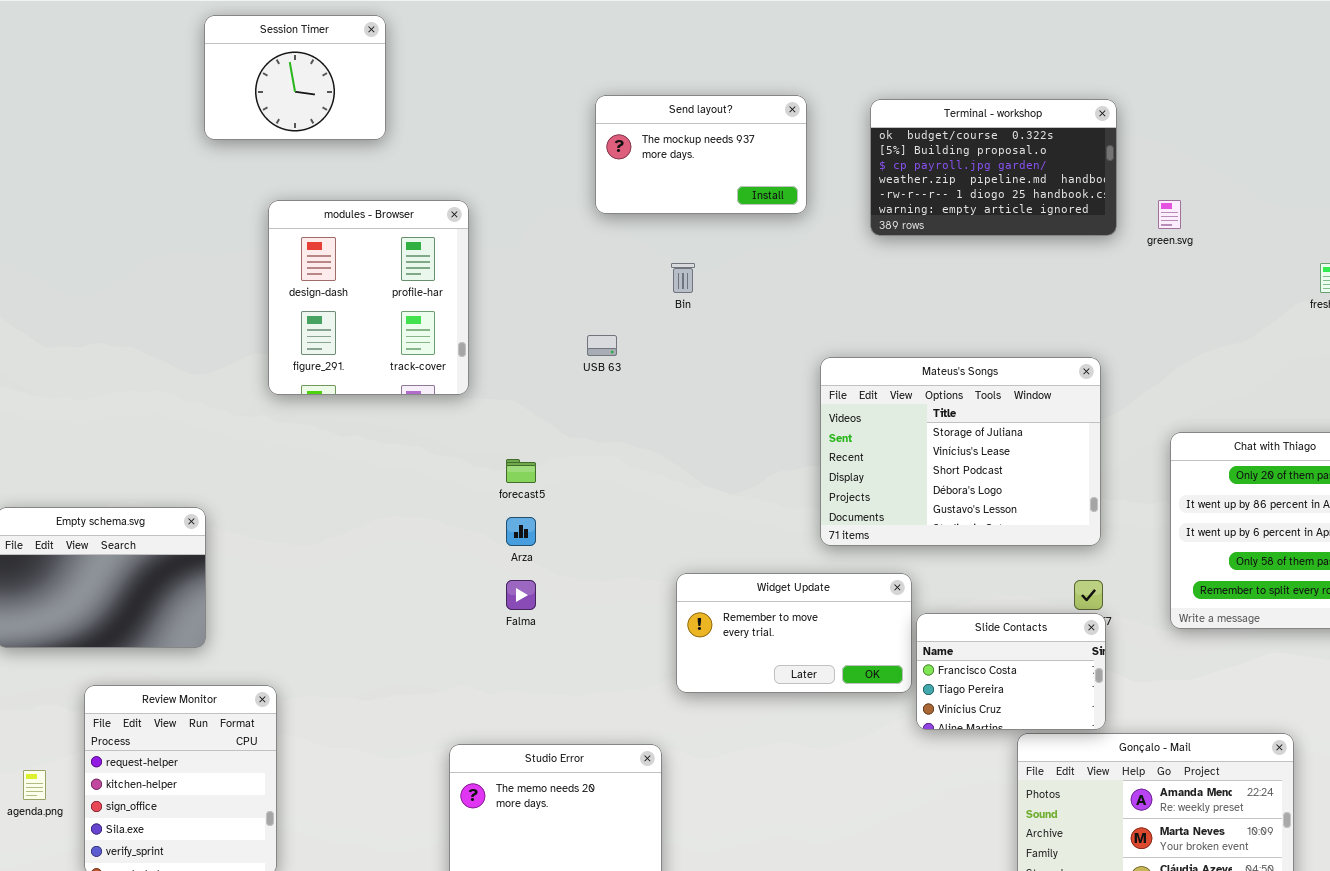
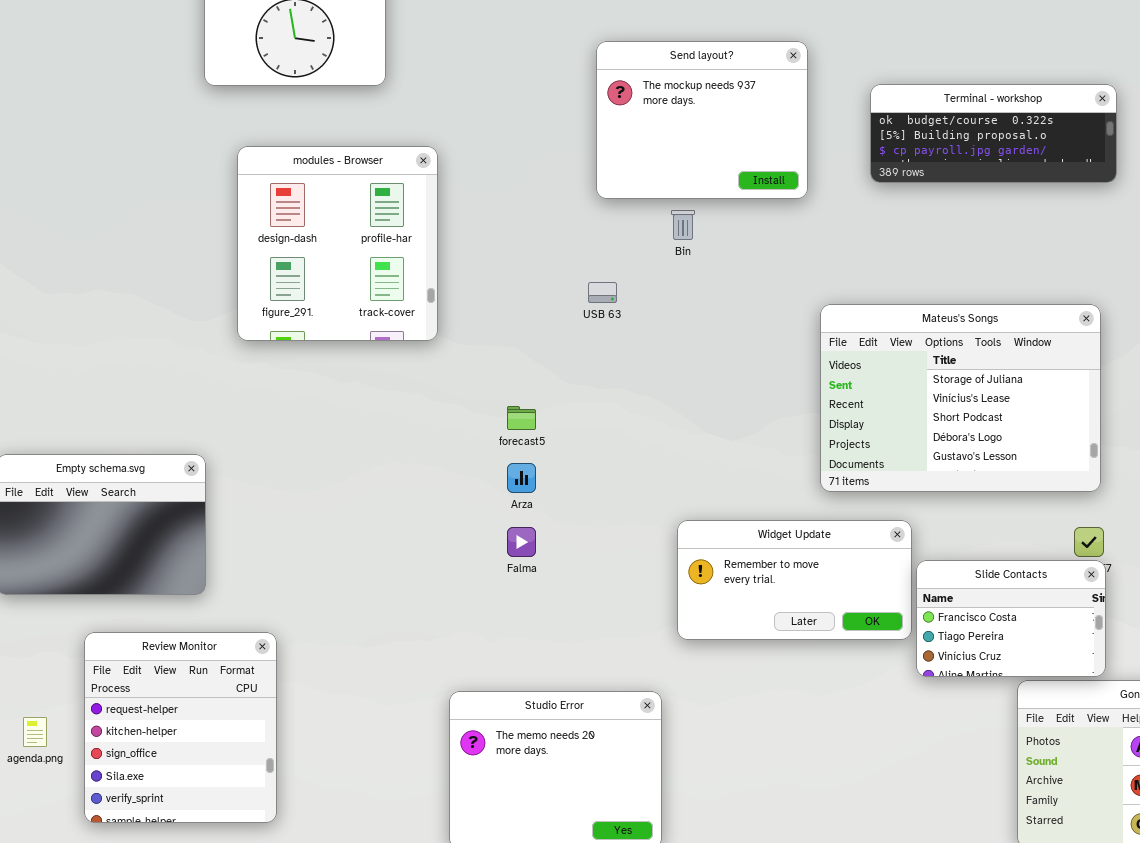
Send layout?: [595,95,807,214] -> [596,41,808,199], resized
Terminal - workshop: [870,99,1117,236] -> [870,84,1117,183], resized
modules - Browser: [268,200,469,395] -> [237,146,438,341], moved

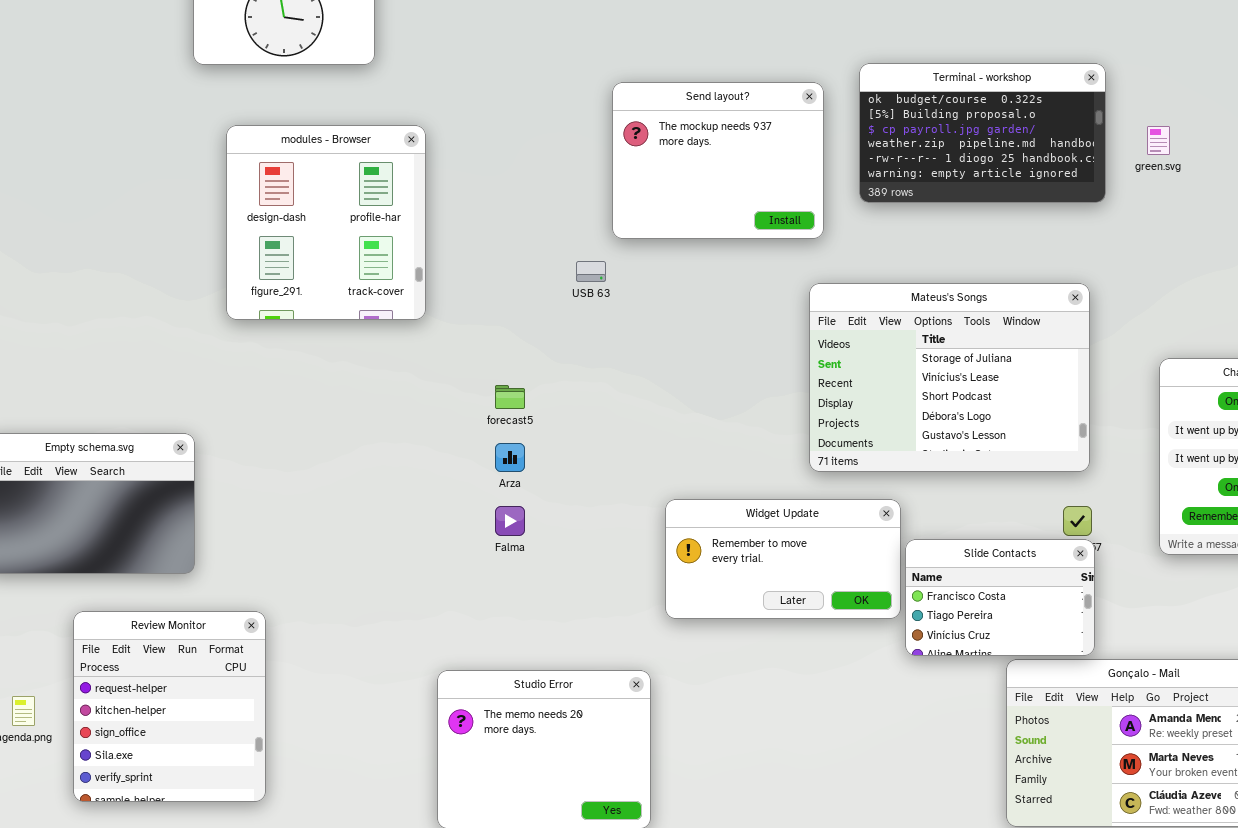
Send layout?: [596,41,808,199] -> [612,82,824,239], moved
Terminal - workshop: [870,84,1117,183] -> [859,63,1106,203], resized

